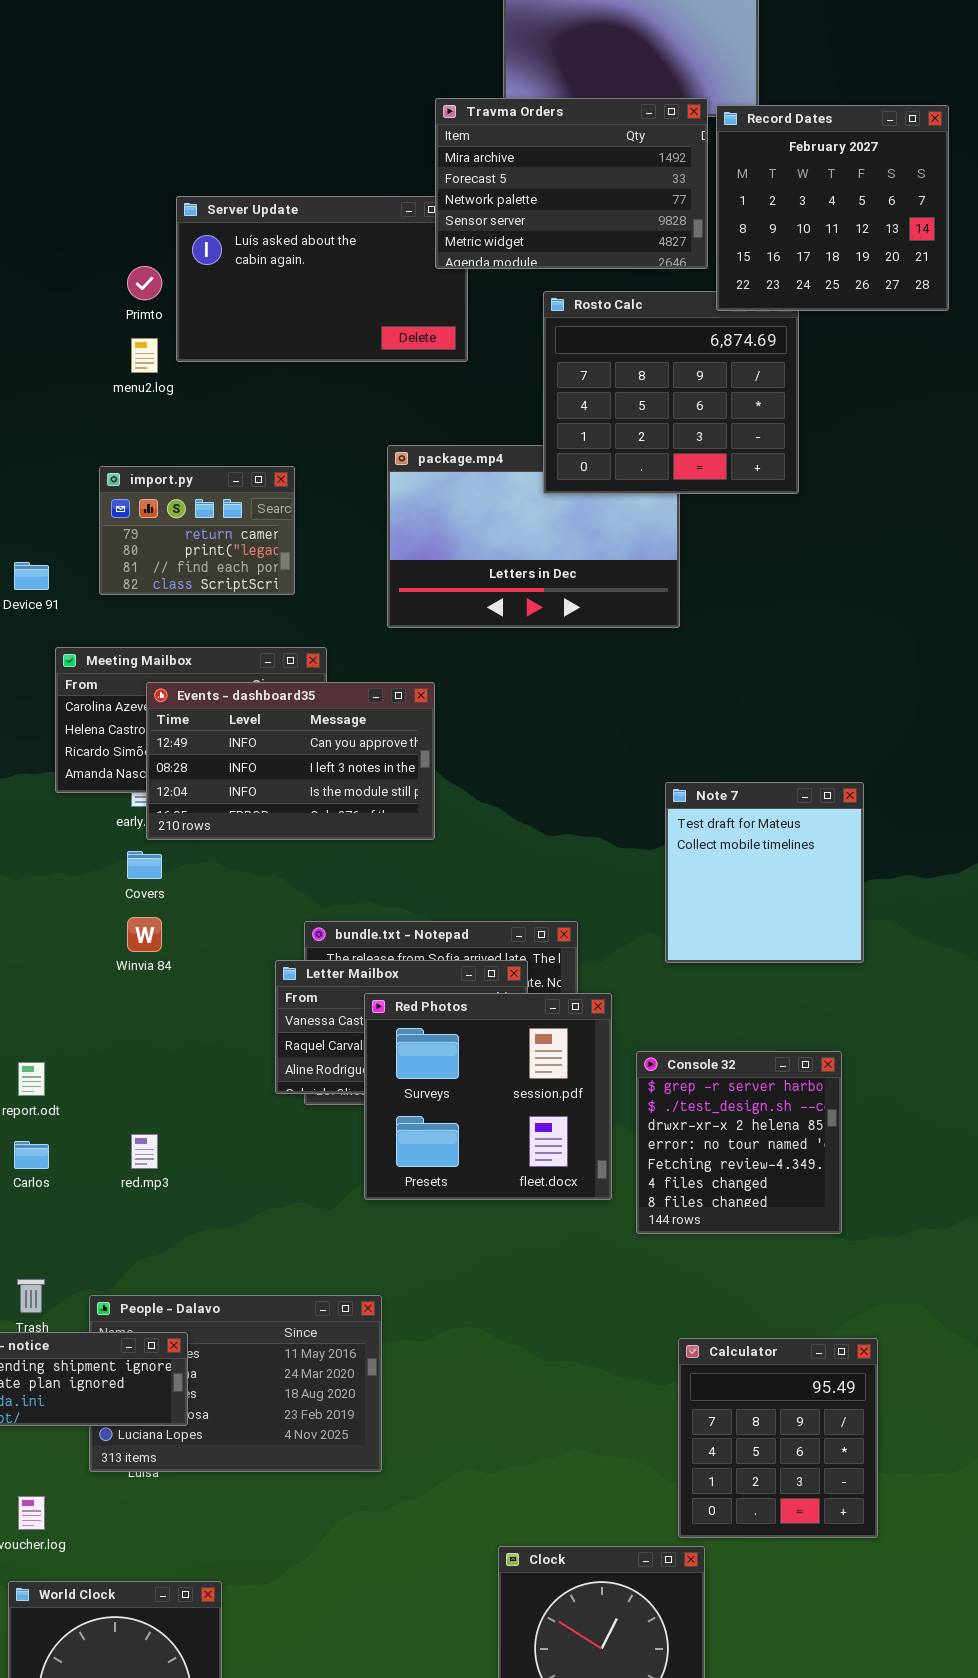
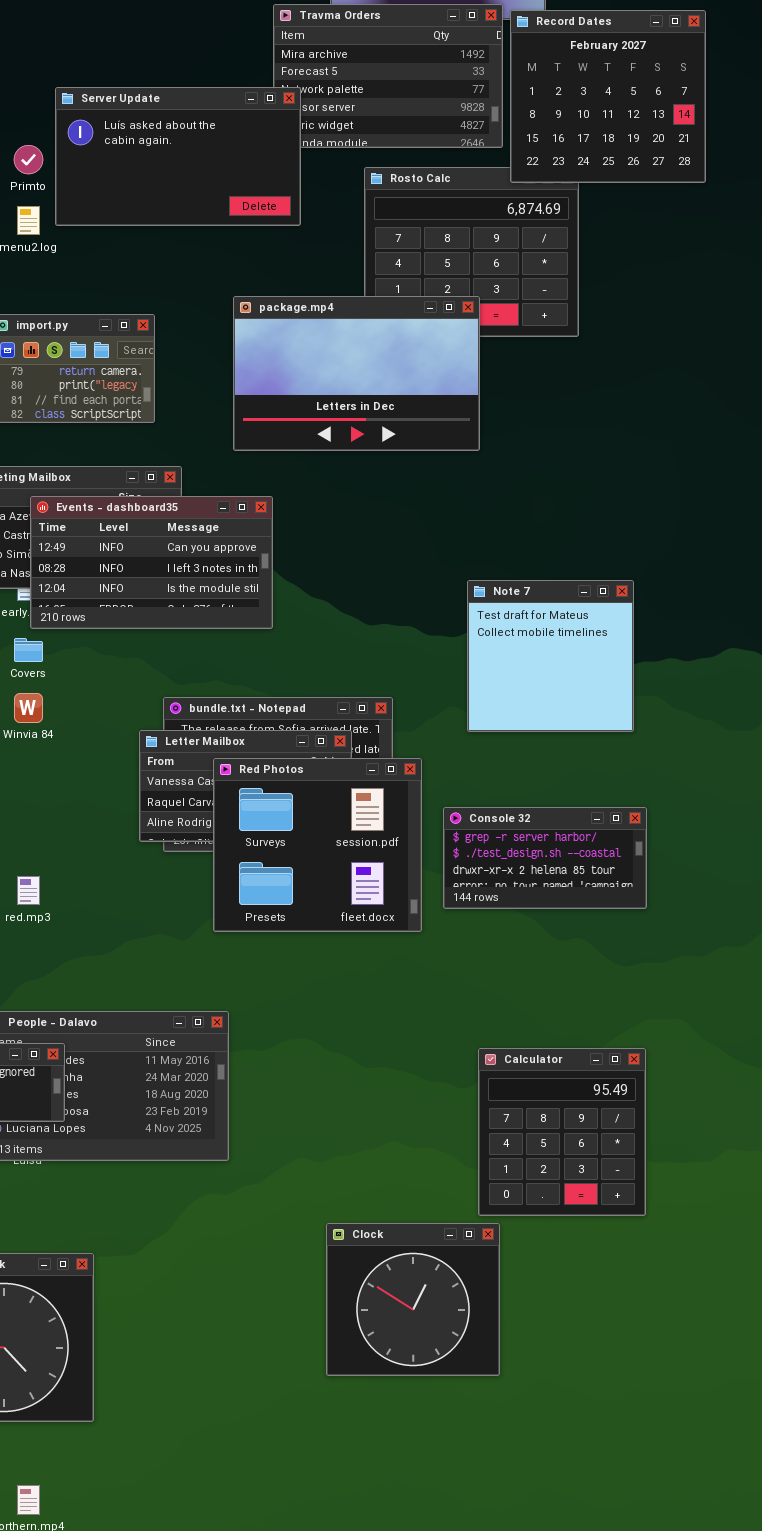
Server Update: [176,196,468,362] -> [55,87,301,226], raised
package.mp4: [387,445,680,628] -> [233,296,480,451], raised
Console 32: [636,1051,842,1234] -> [443,807,647,909], resized

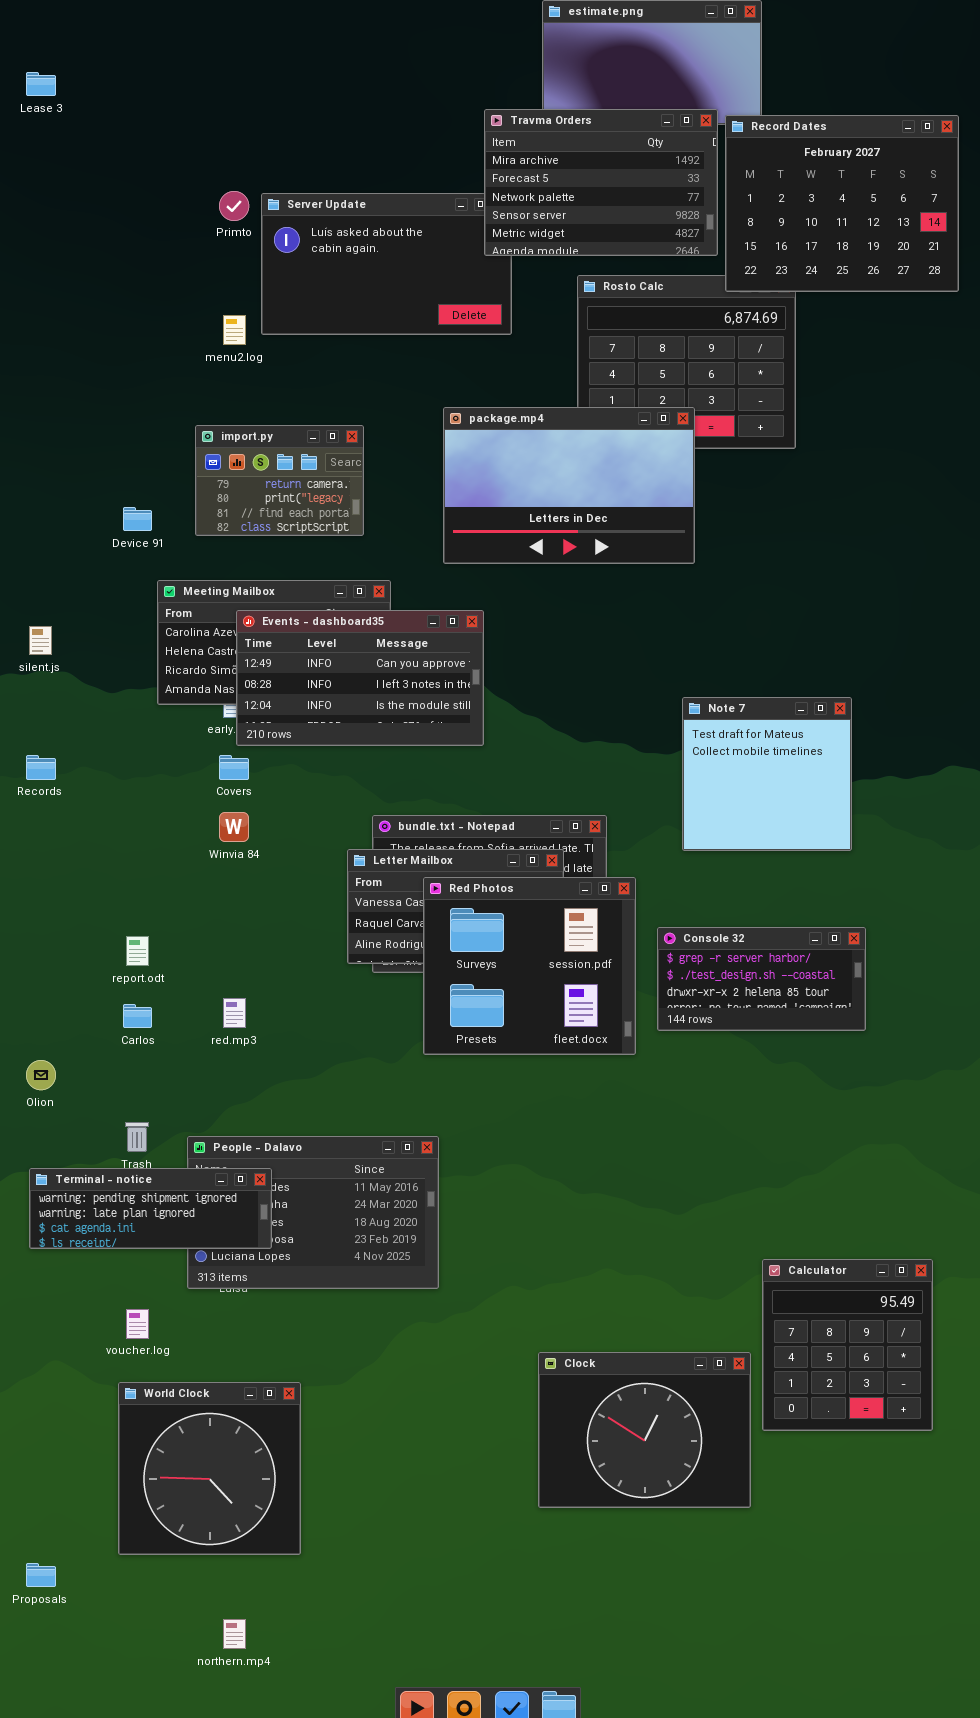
Travma Orders: [273,4,503,148] -> [484,109,718,256], raised
Record Dates: [510,10,706,183] -> [725,115,959,292], resized
Primto: [14,145,43,174] -> [219,191,249,221], moved
Calculator: [478,1048,646,1216] -> [762,1259,933,1431], moved
Clock: [326,1223,500,1376] -> [538,1352,751,1508], resized

